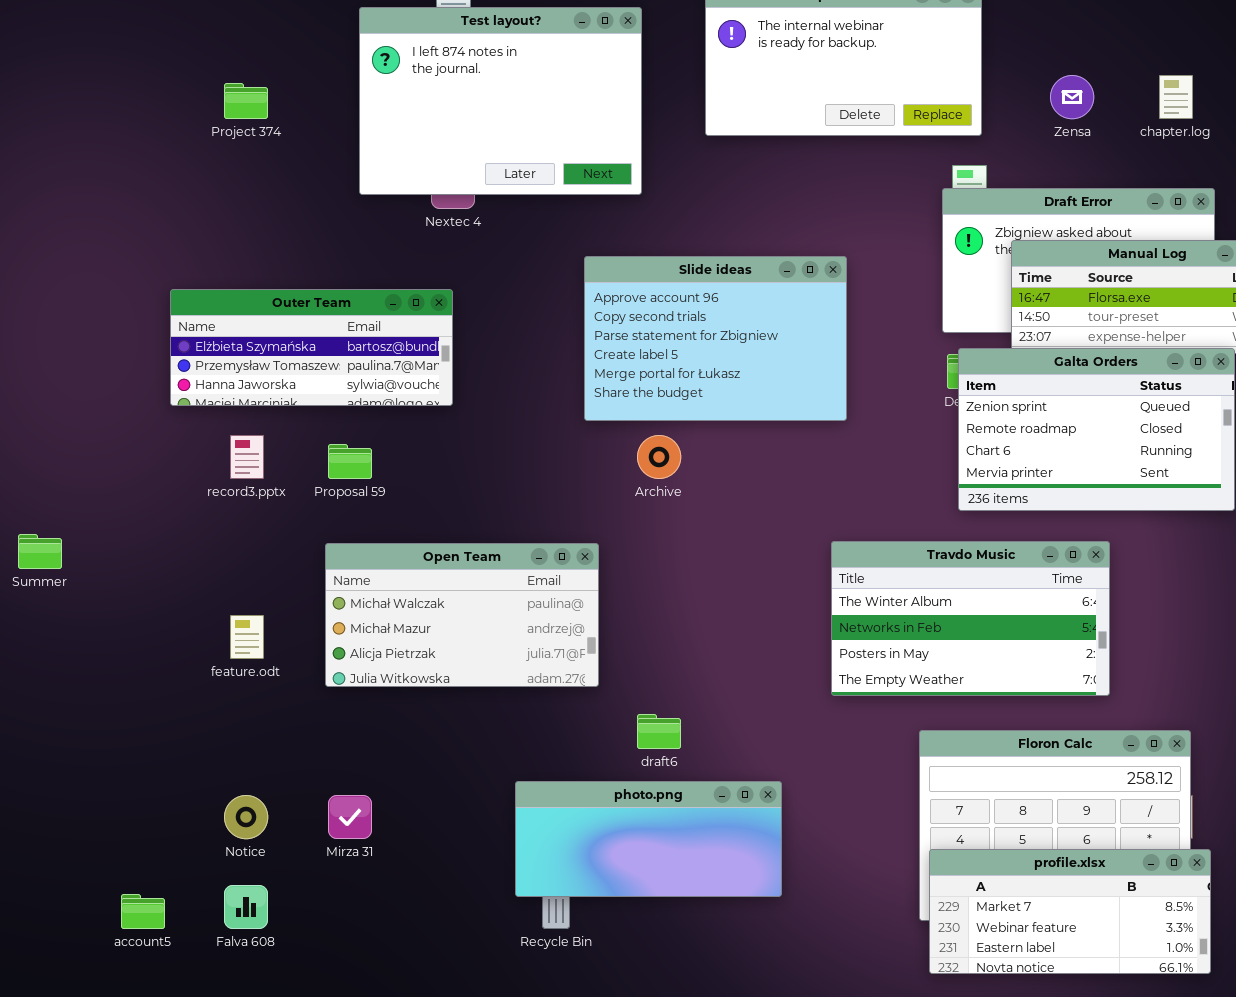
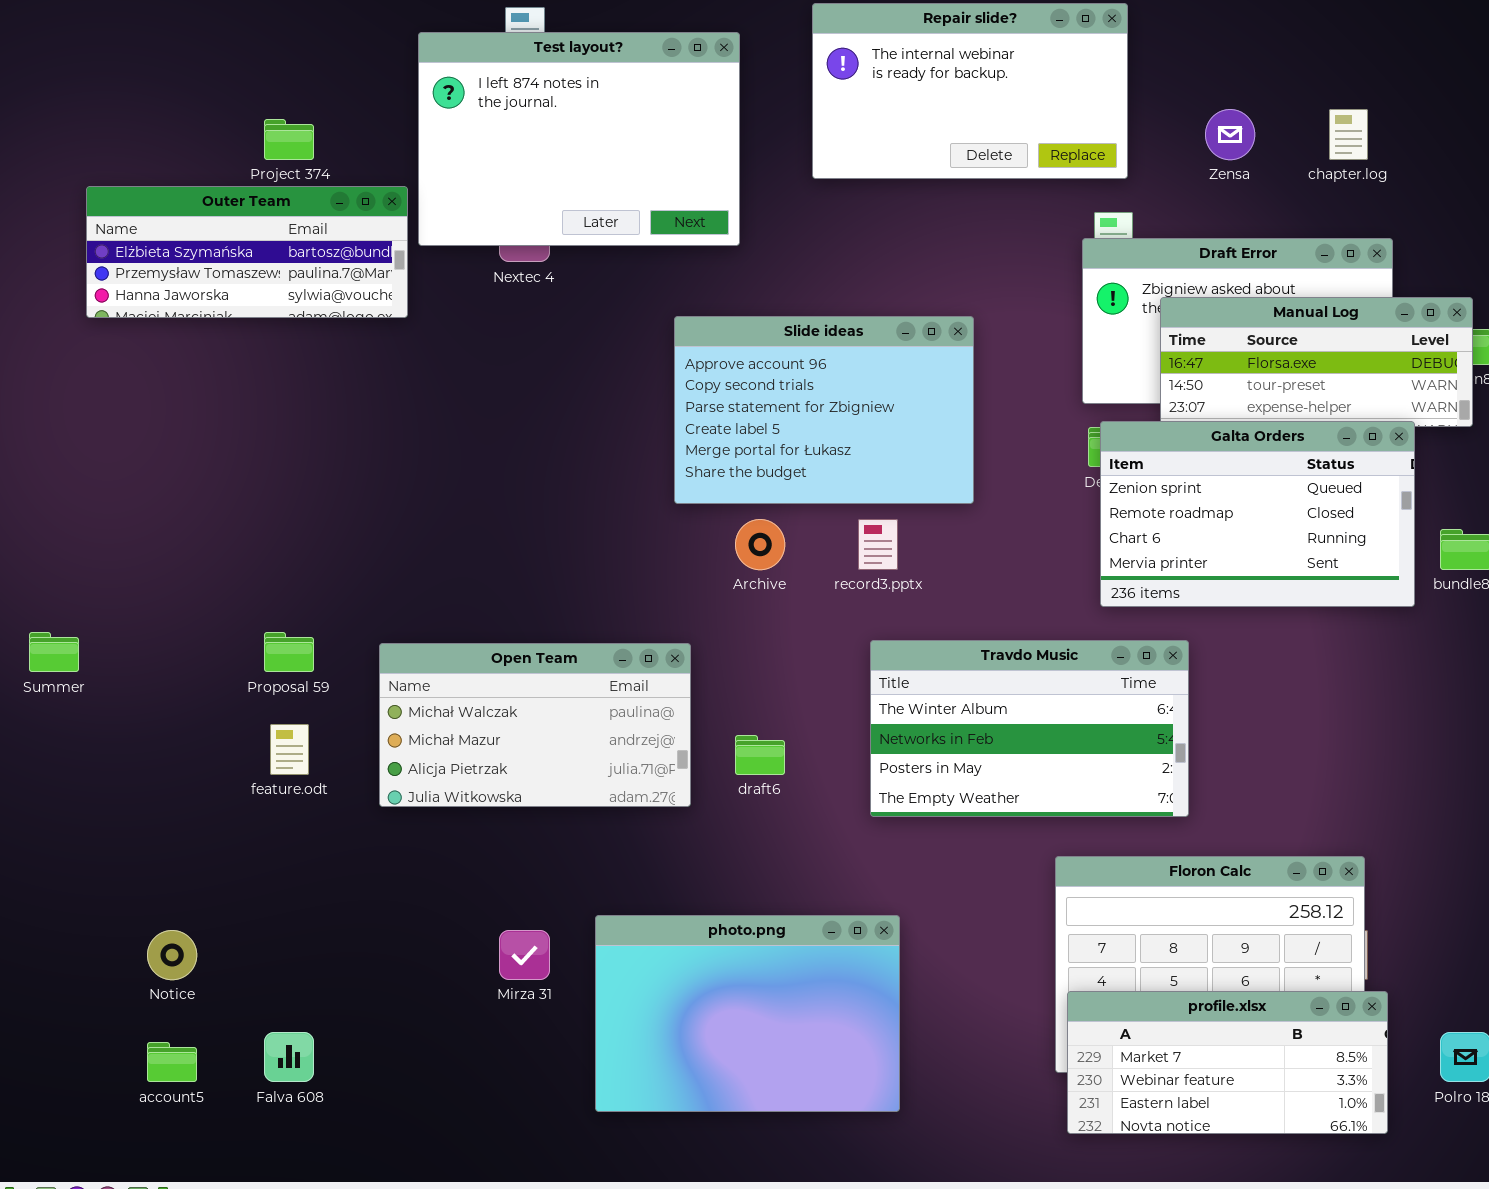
Outer Team: [170,289,453,406] -> [86,186,408,318], moved
record3.pptx: [230,435,264,479] -> [858,519,898,570], moved
Proposal 59: [328,444,372,479] -> [264,632,314,672], moved
Travdo Music: [831,541,1110,696] -> [870,640,1189,817], moved
draft6: [637,714,681,749] -> [735,735,785,775], moved
photo.png: [515,781,782,897] -> [595,915,900,1112], resized
Notice: [224,795,268,839] -> [147,930,197,980], moved
Mirza 31: [328,795,372,839] -> [499,930,550,980], moved

